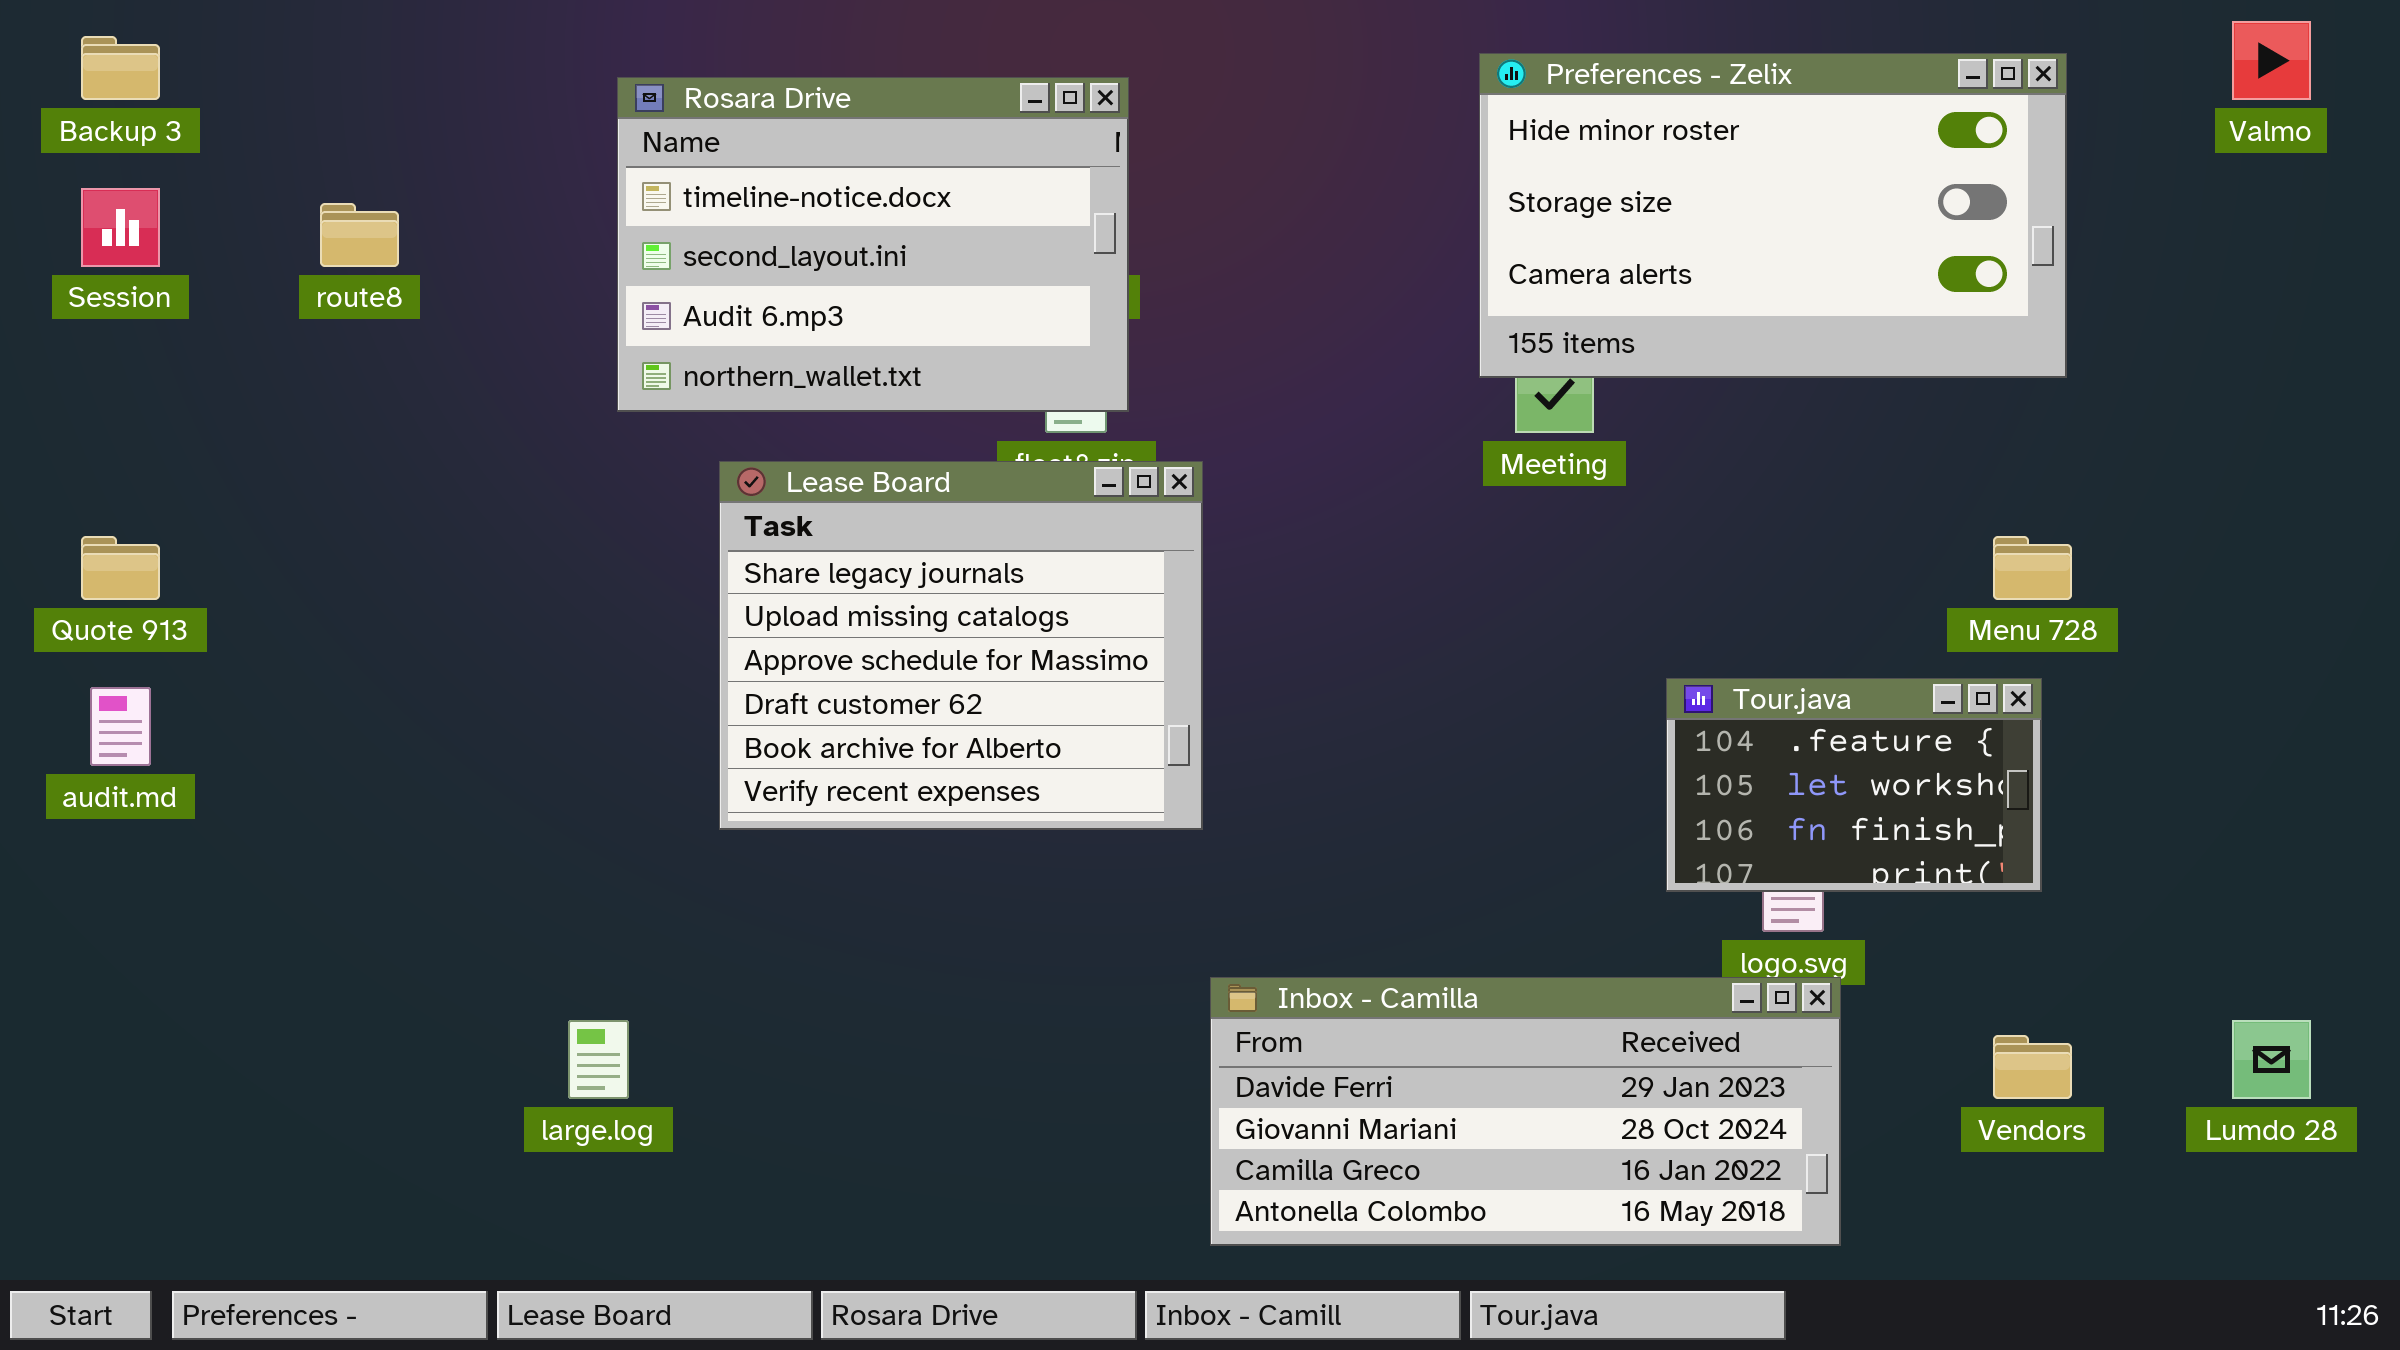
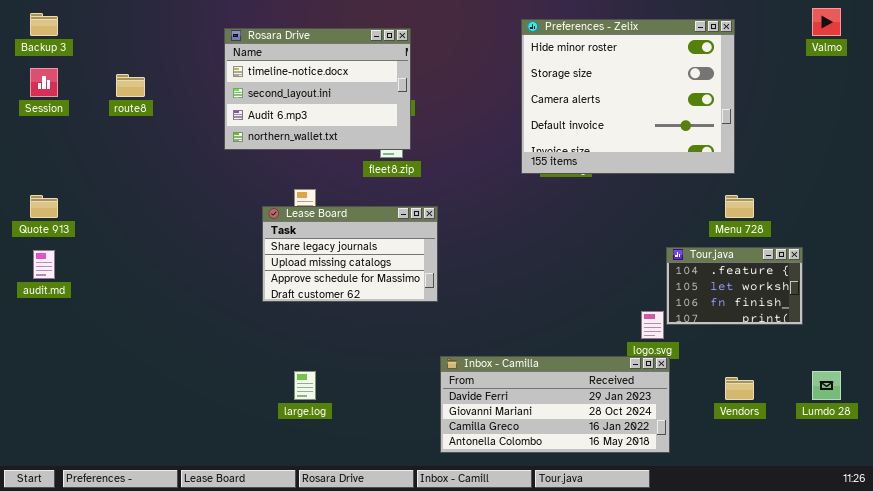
Preferences - Zelix: [1479,53,2067,378] -> [521,19,735,174], moved, resized
Lease Board: [719,461,1203,830] -> [262,206,438,302], resized
Tour.java: [1666,678,2042,892] -> [666,247,803,325], moved
large.log: [568,1020,629,1099] -> [294,371,316,400], moved

